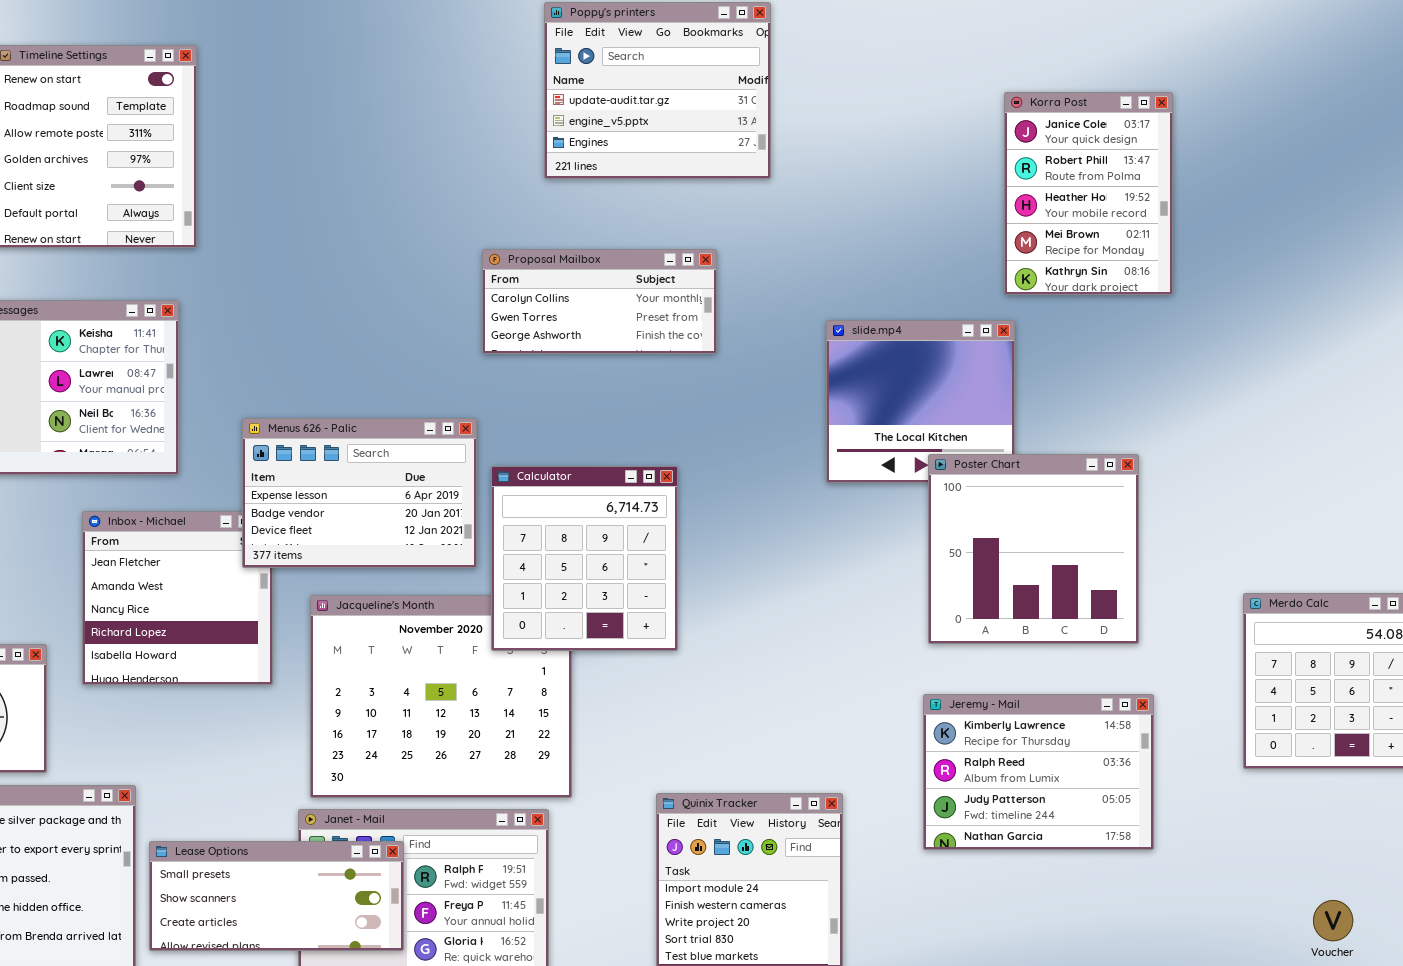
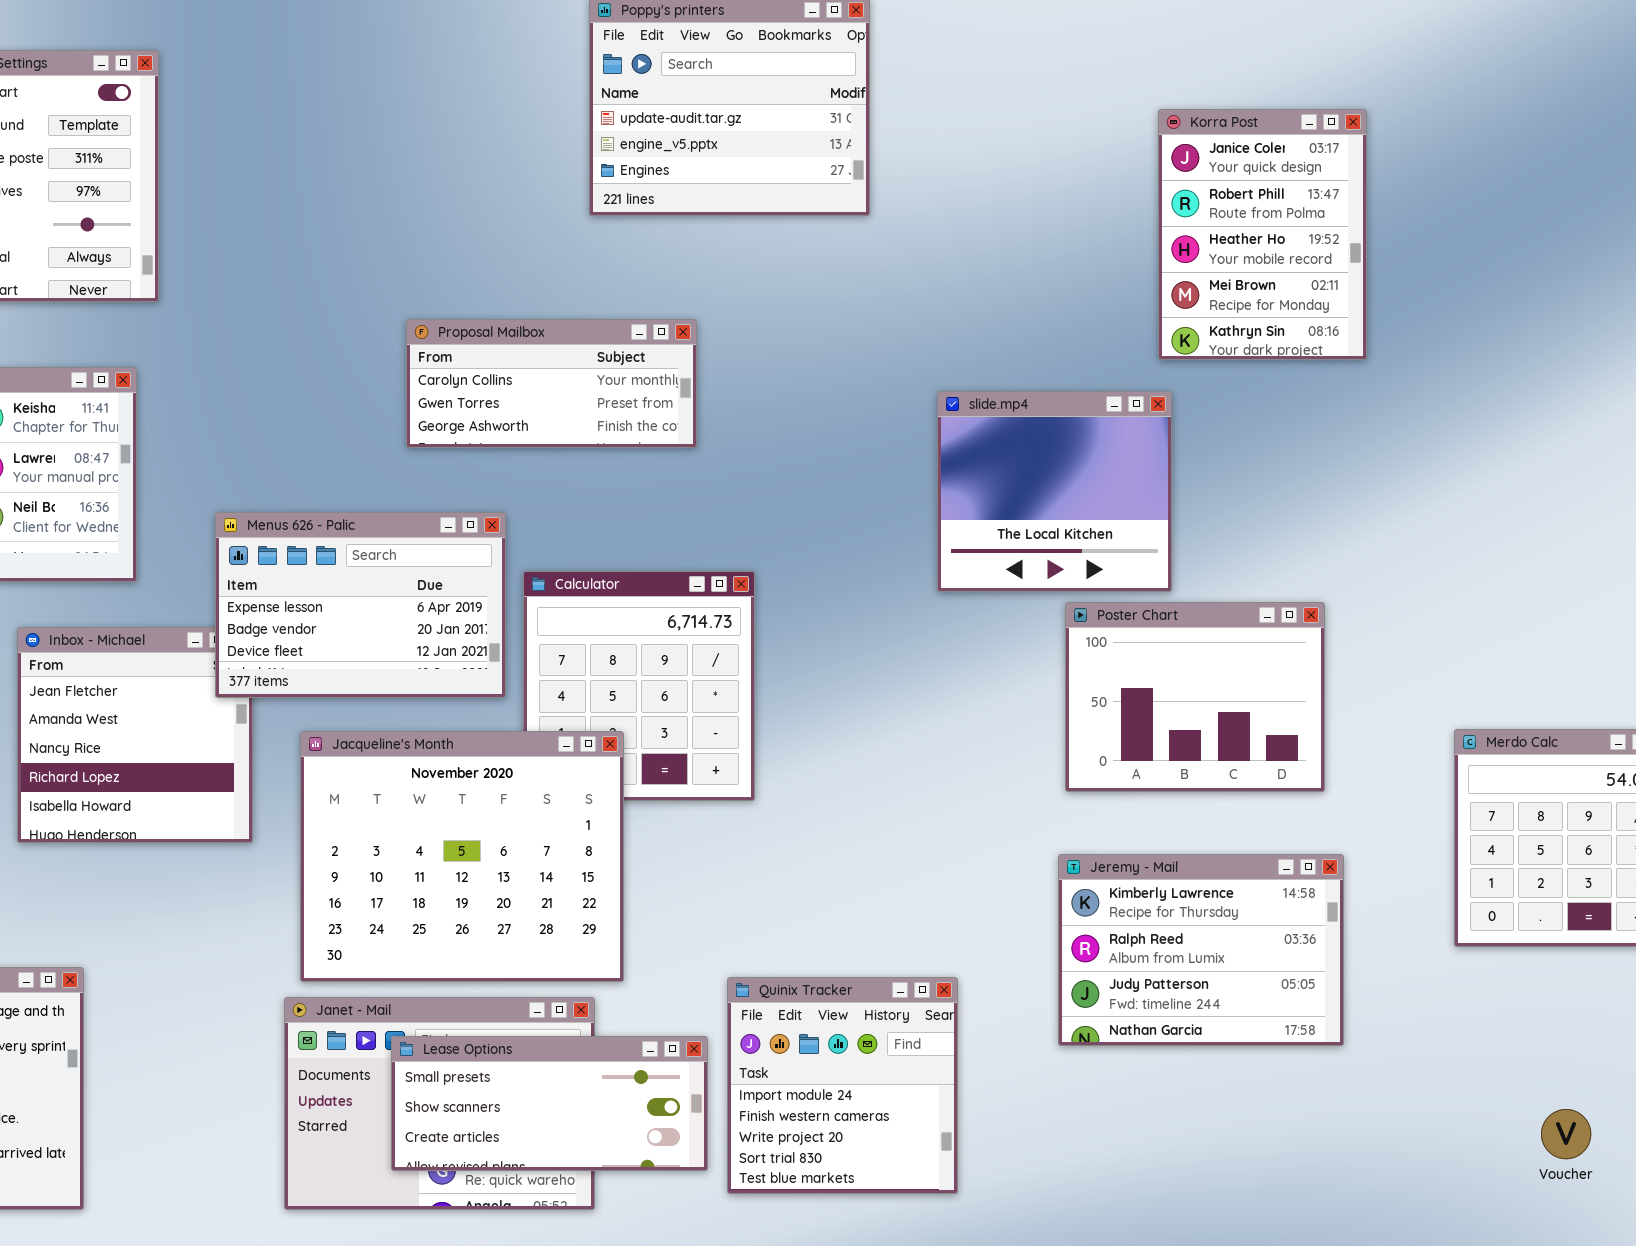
Proposal Mailbox: [482,249,717,354] -> [406,319,697,448], moved
Poster Chart: [928,454,1139,644] -> [1065,602,1325,792], resized
Jacqueline's Month: [310,595,572,798] -> [300,731,624,982], raised
Lease Options: [149,841,404,951] -> [391,1036,708,1171], moved

